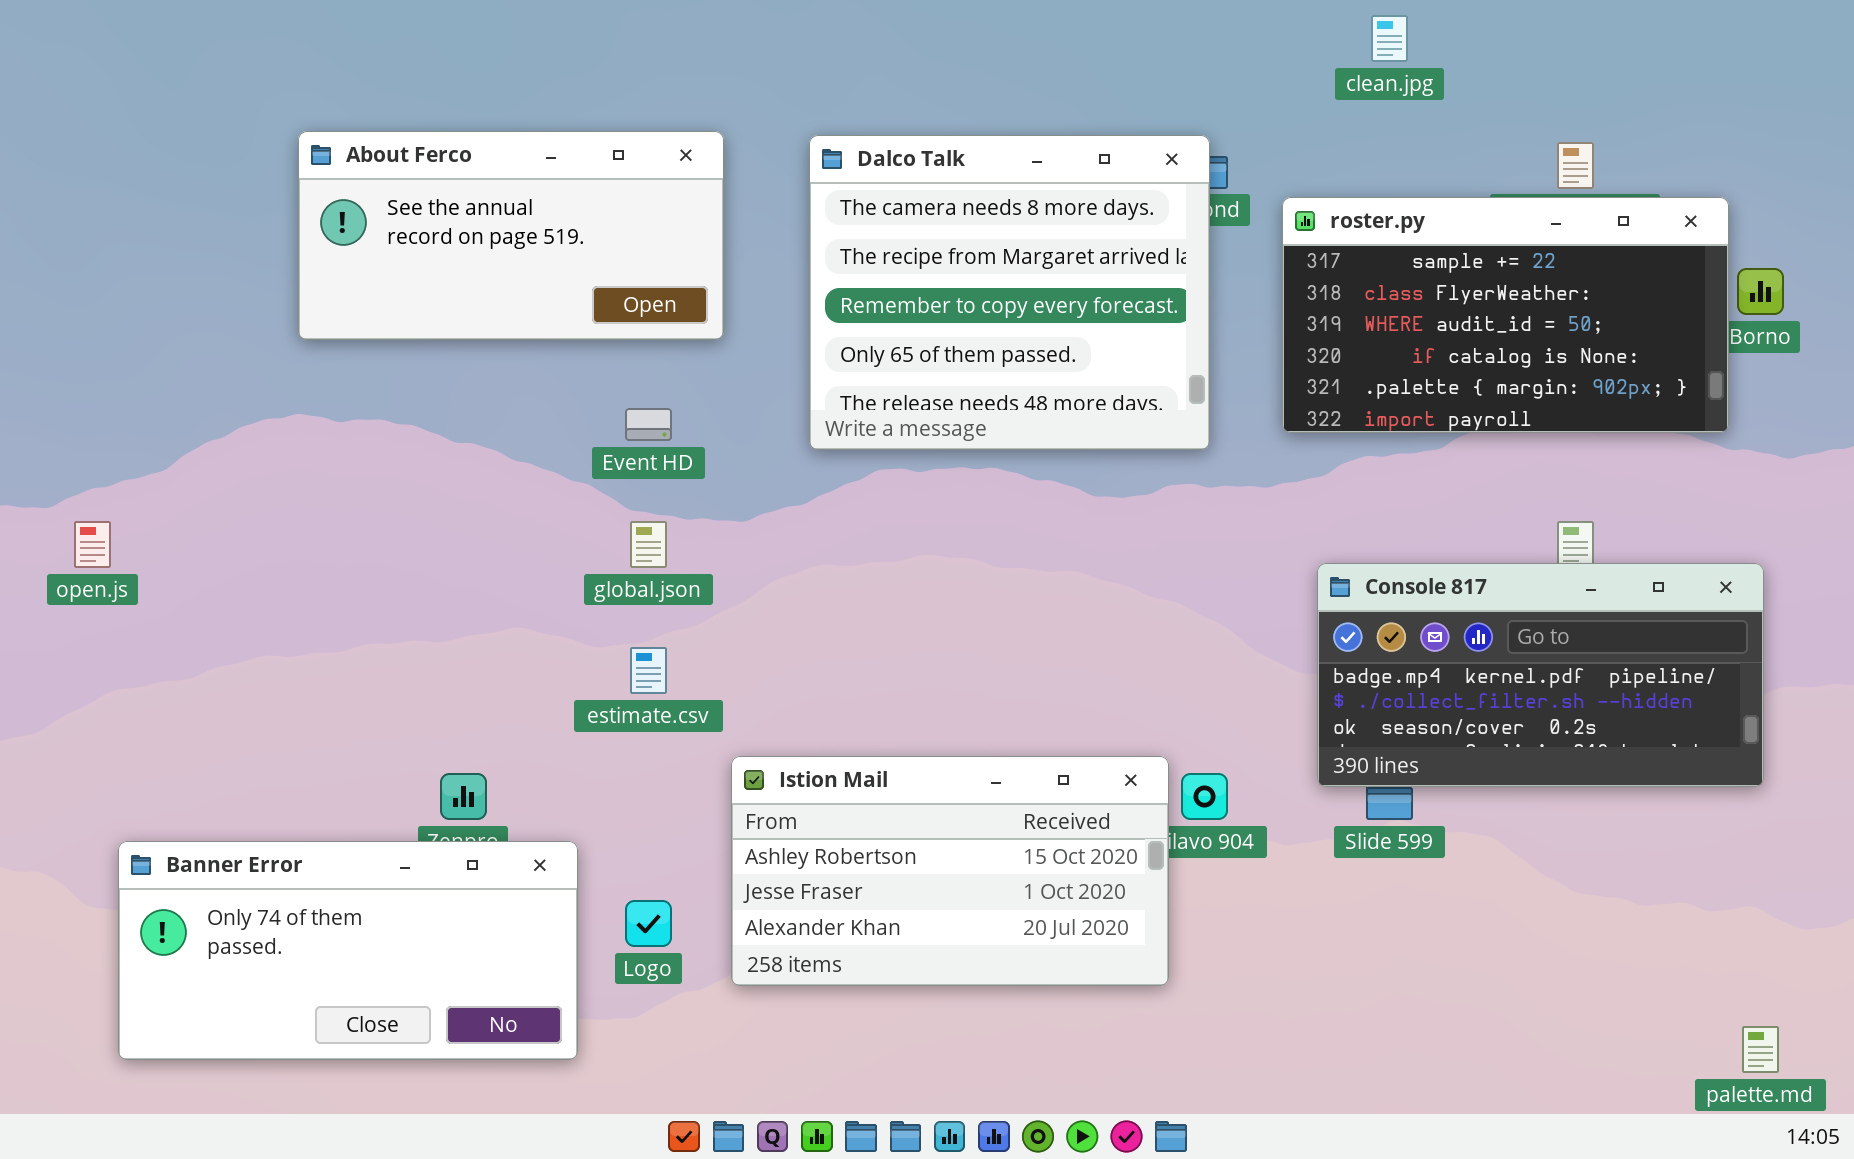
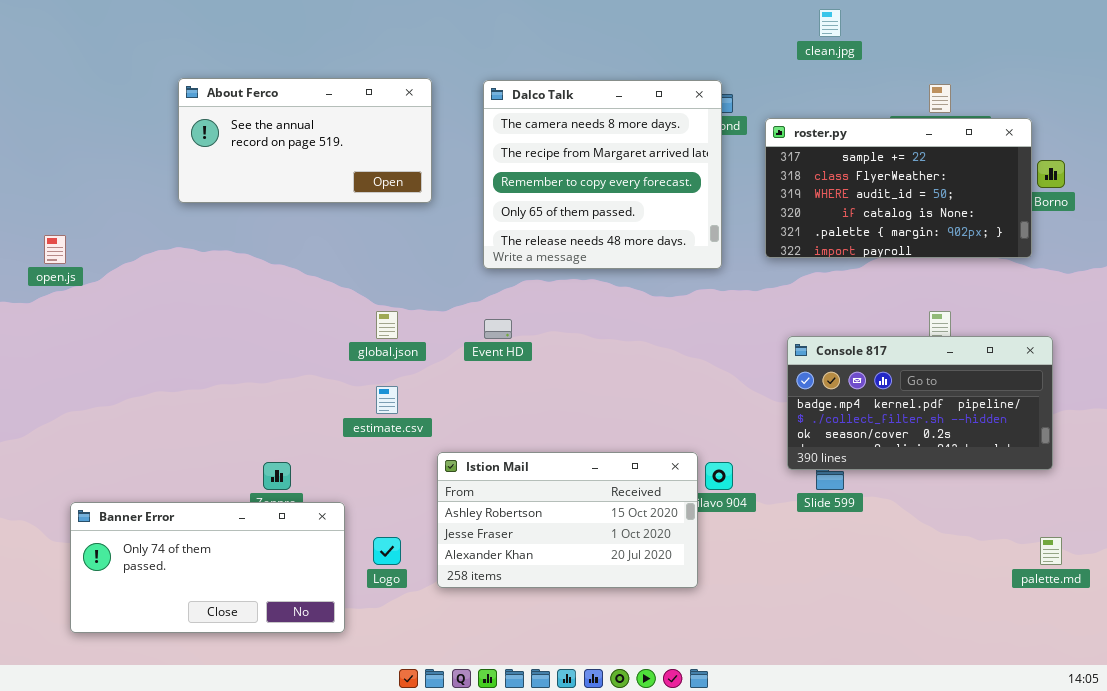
Event HD: [625,408,672,441] -> [484,319,512,339], moved
open.js: [74,521,111,568] -> [44,235,66,264], moved
palette.md: [1742,1026,1779,1073] -> [1040,537,1062,565], moved

